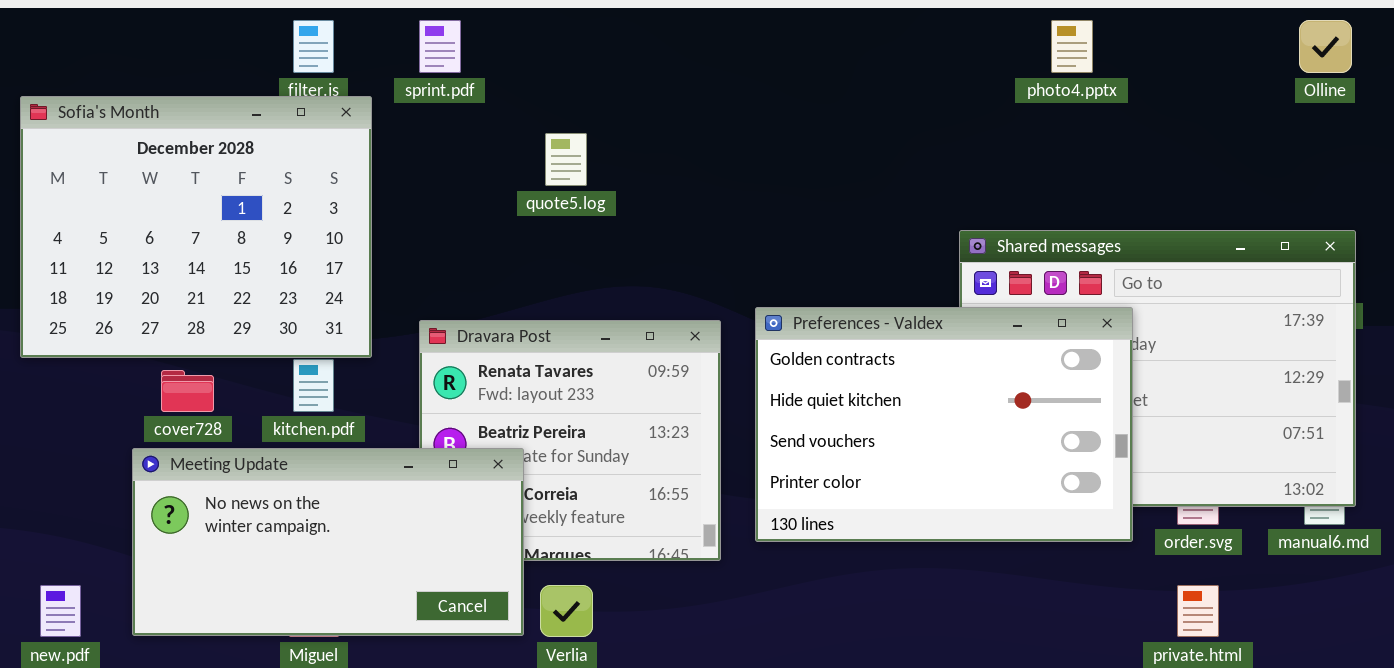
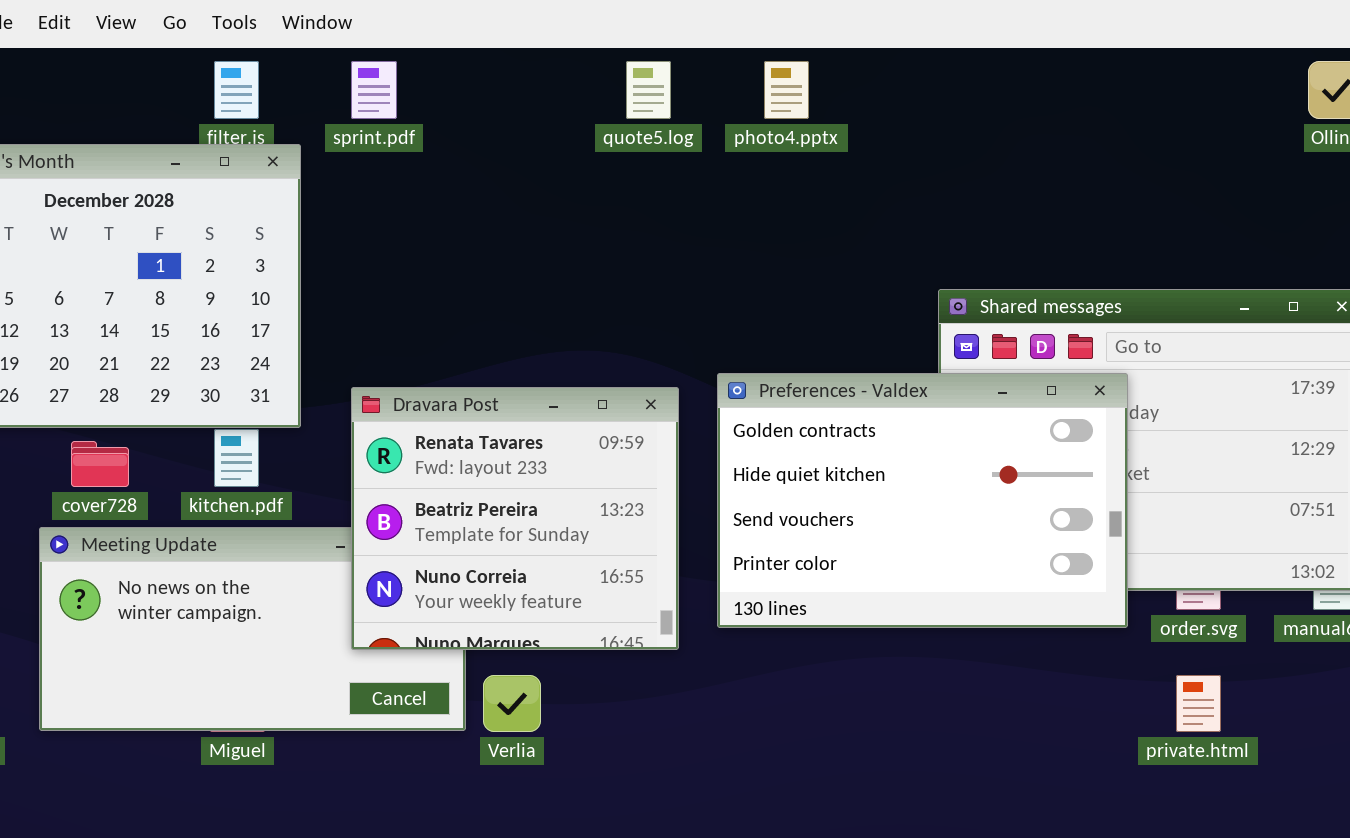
photo4.pptx: [1051,20,1093,73] -> [764,61,809,119], moved
quote5.log: [545,133,587,186] -> [626,61,671,119], moved
Dravara Post: [419,320,721,561] -> [351,387,679,650], raised

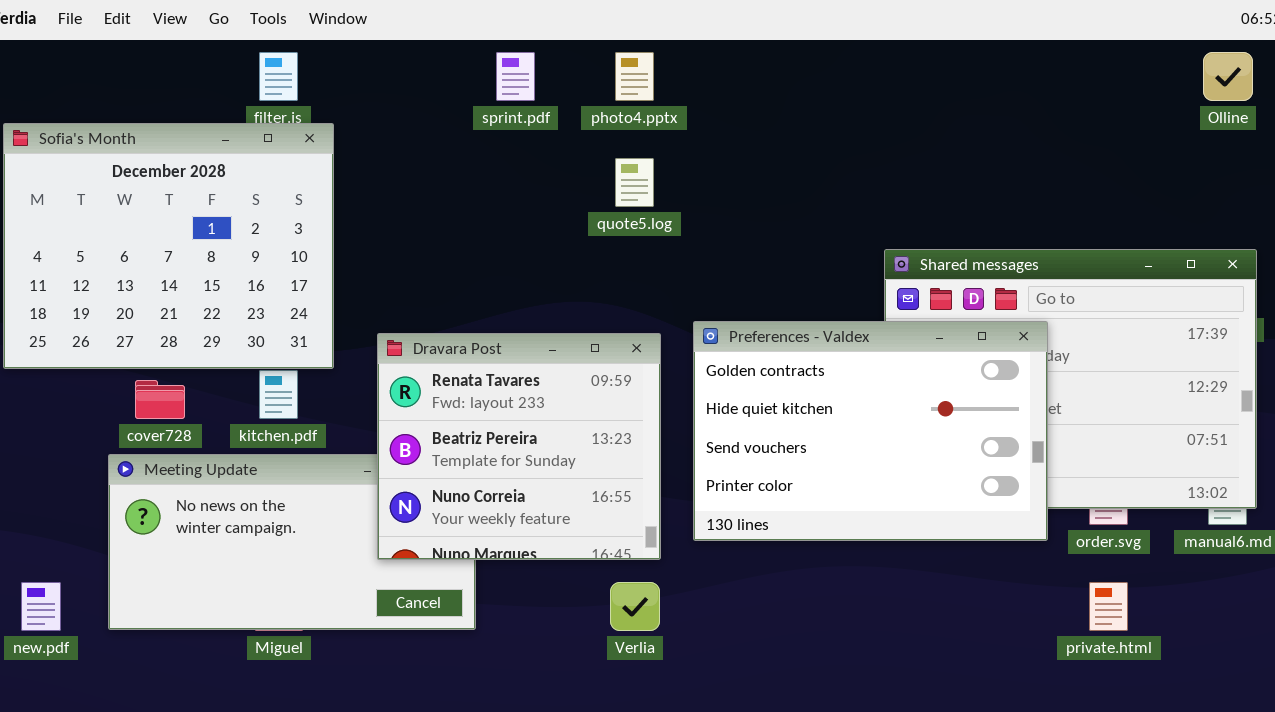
sprint.pdf: [351,61,397,119] -> [496,52,535,101], moved
quote5.log: [626,61,671,119] -> [615,158,654,207], moved
photo4.pptx: [764,61,809,119] -> [615,52,654,101], moved
Verlia: [483,675,541,732] -> [610,582,660,631], moved

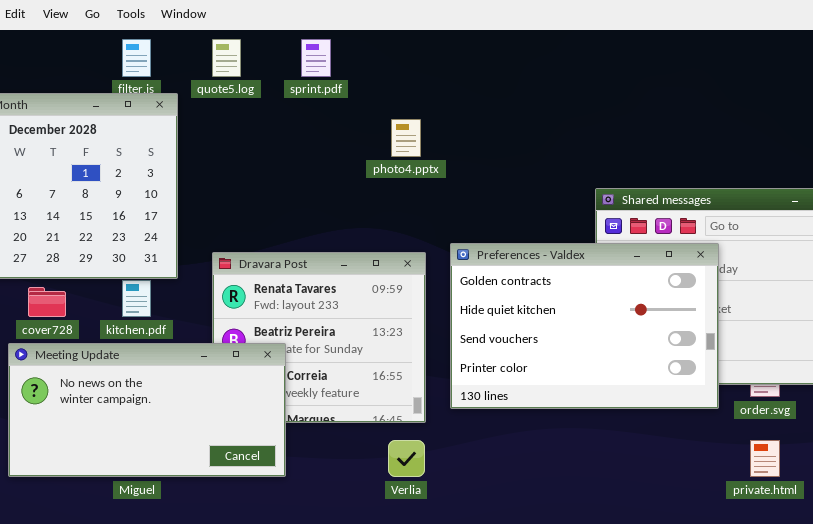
photo4.pptx: [615,52,654,101] -> [391,119,421,157], moved
quote5.log: [615,158,654,207] -> [212,39,241,77], moved
Meeting Update: [108,454,476,630] -> [8,343,286,477], raised

